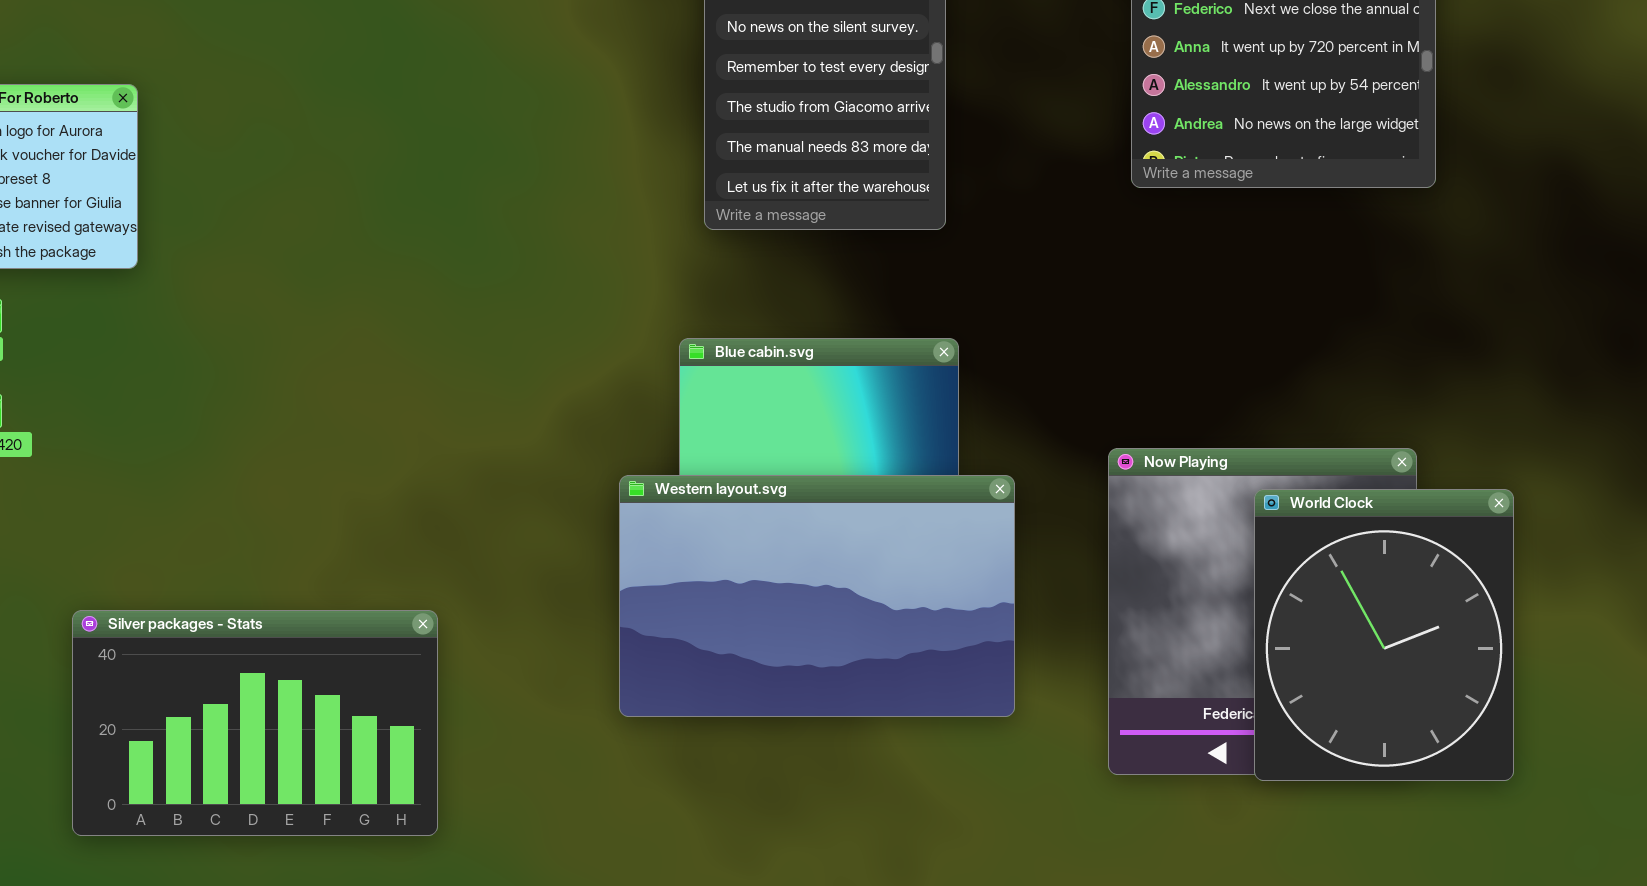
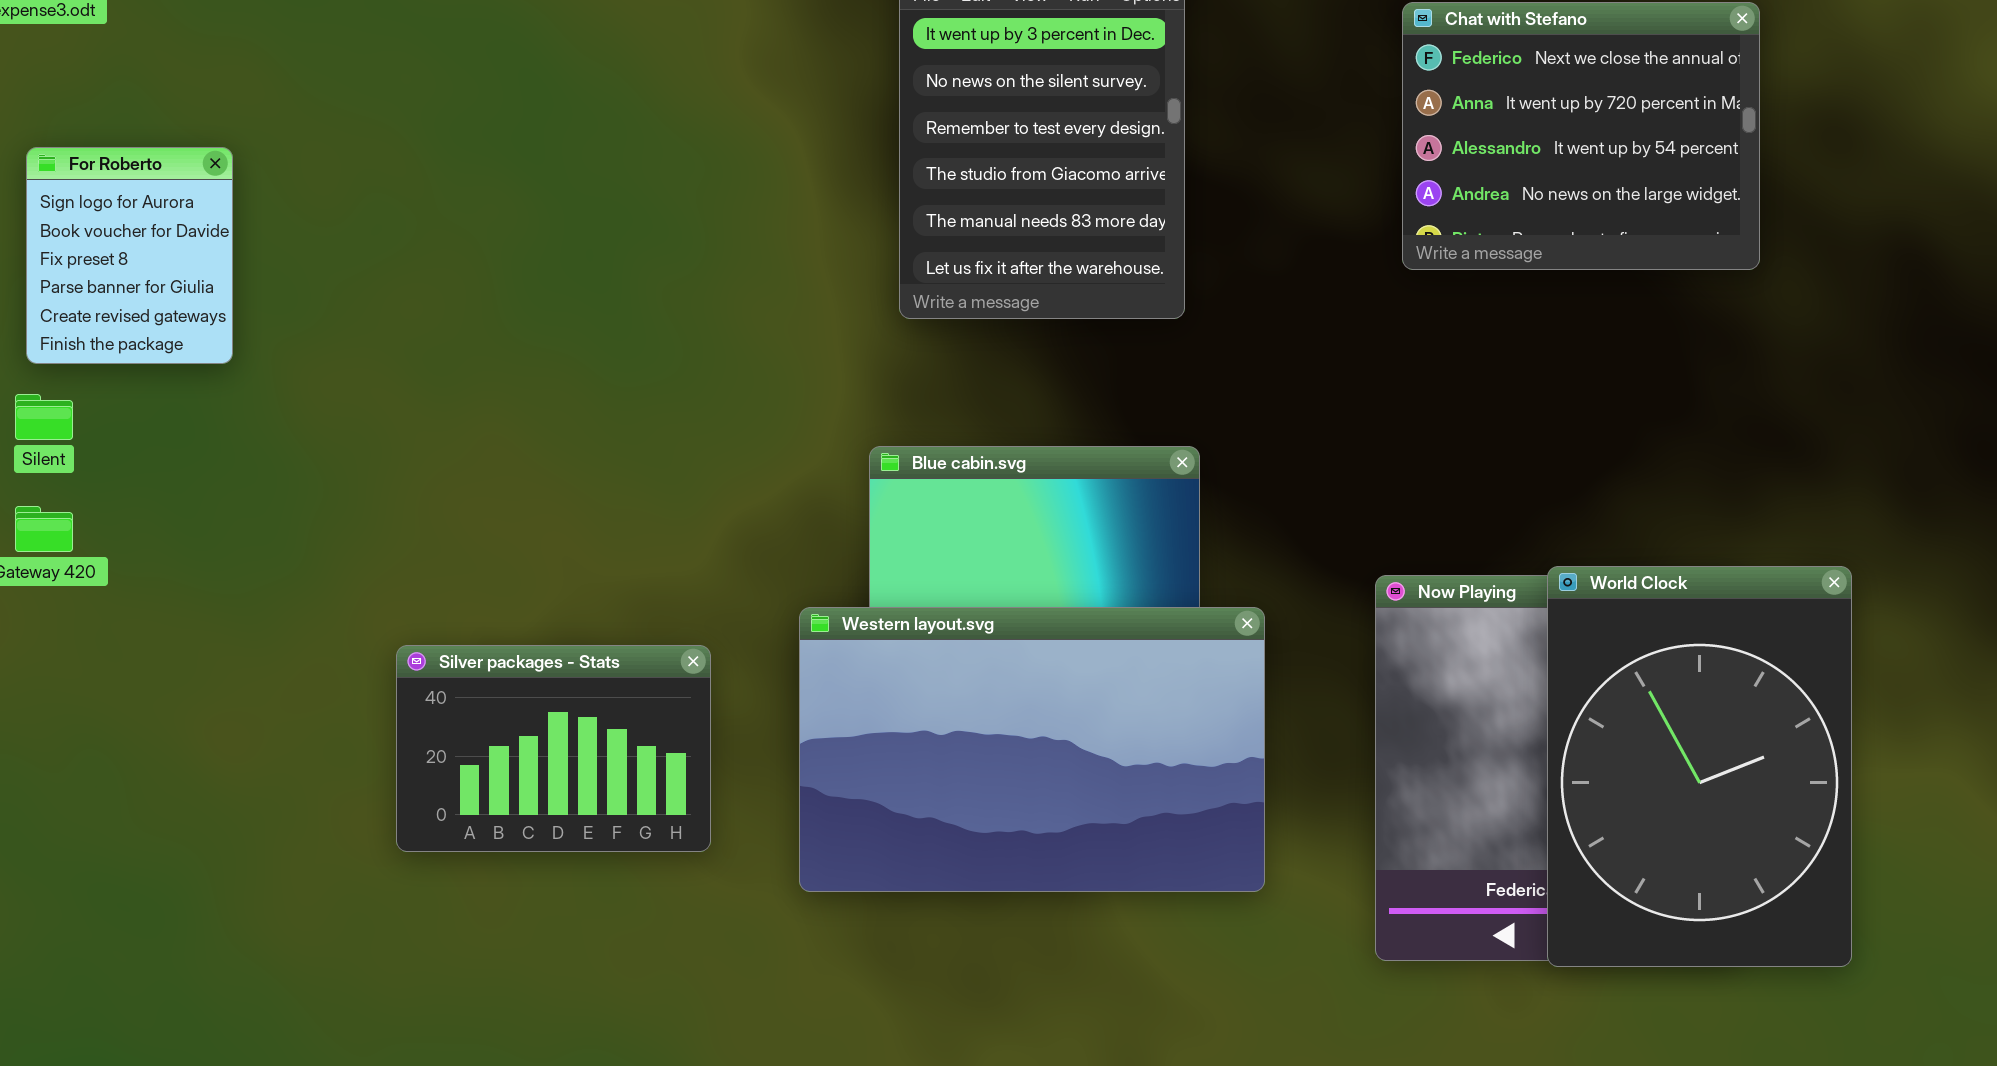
World Clock: [1254,489,1514,781] -> [1547,566,1852,967], resized
Silver packages - Stats: [72,610,438,836] -> [396,645,711,852], moved, resized

